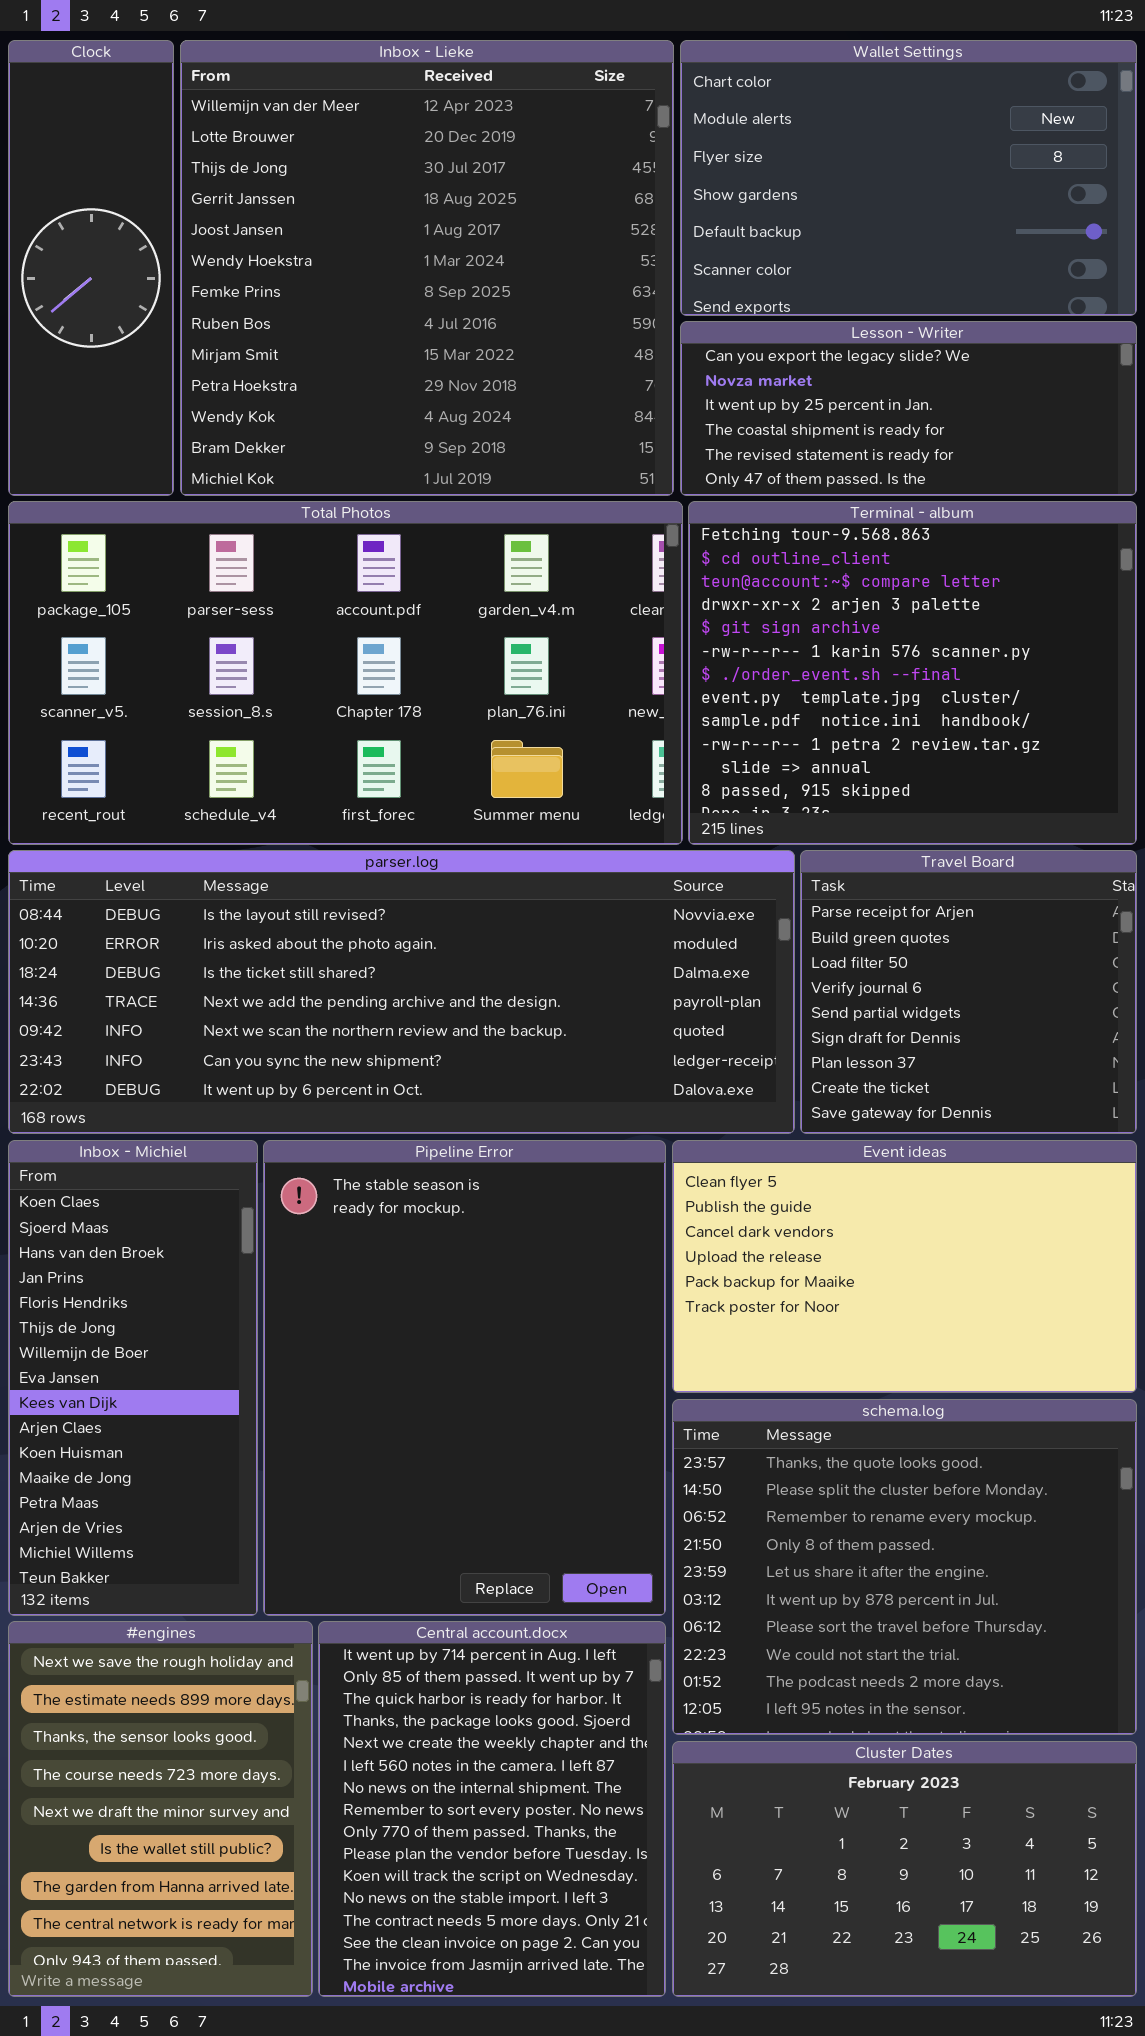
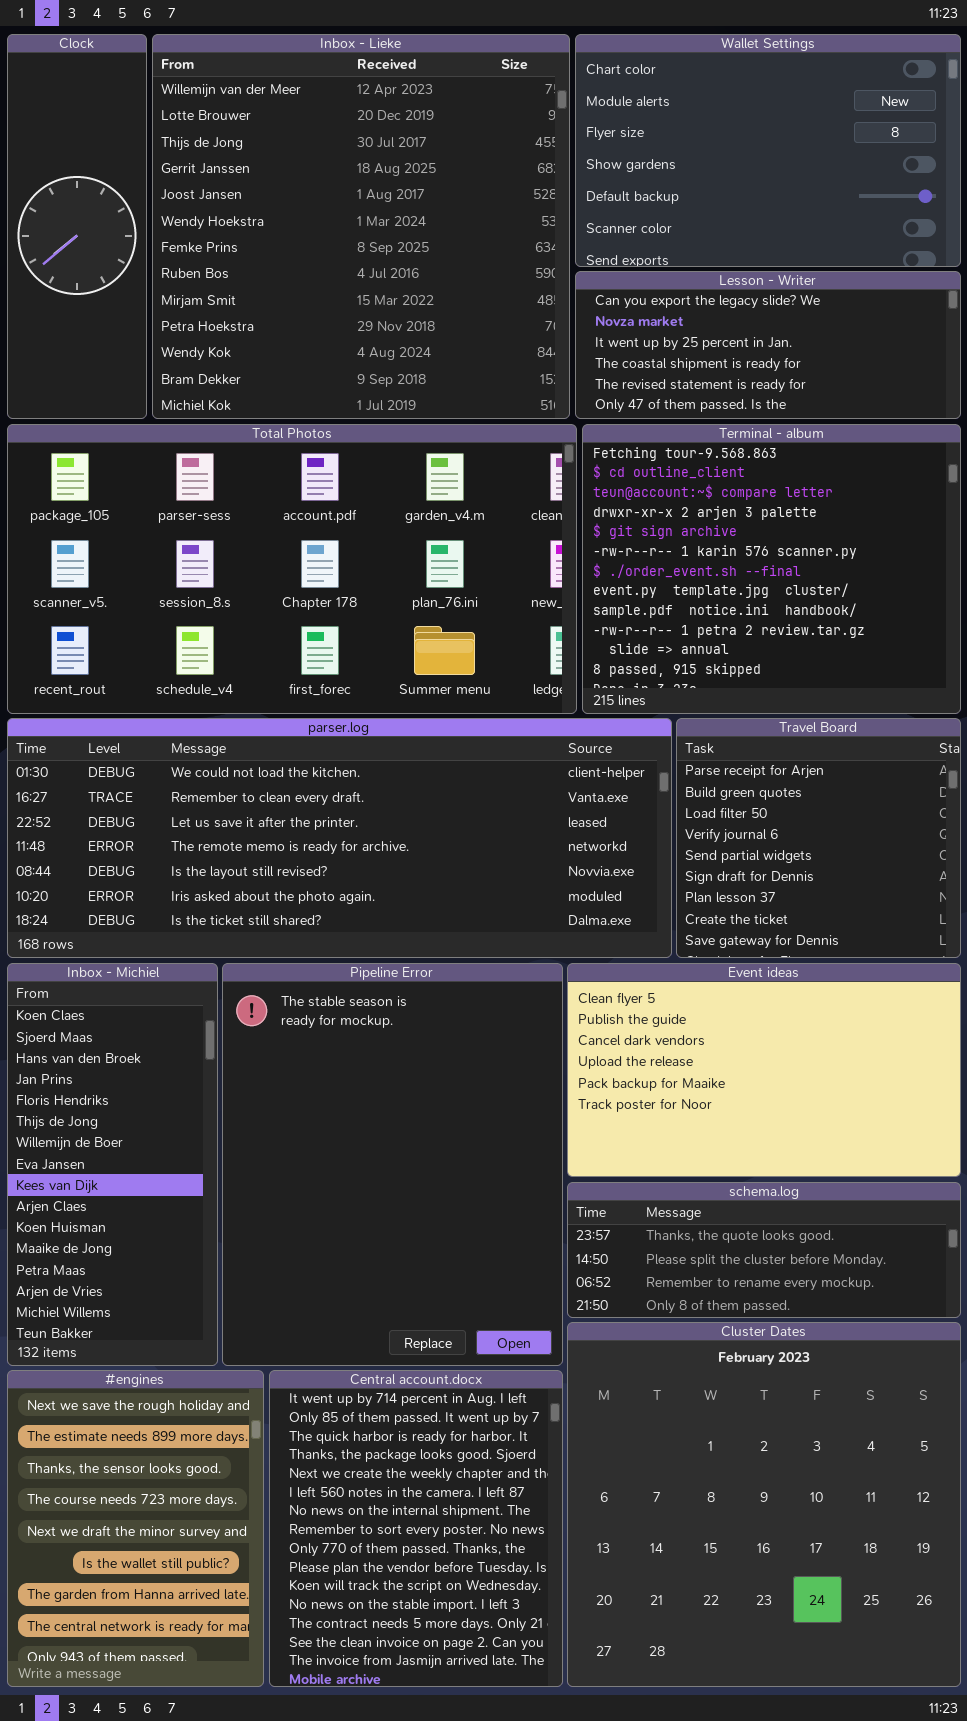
parser.log: [8,850,795,1134] -> [7,718,672,958], scrolled up 4 rows
schema.log: [672,1399,1137,1735] -> [567,1182,961,1318], resized
Cluster Dates: [672,1741,1137,1997] -> [567,1322,961,1687], resized

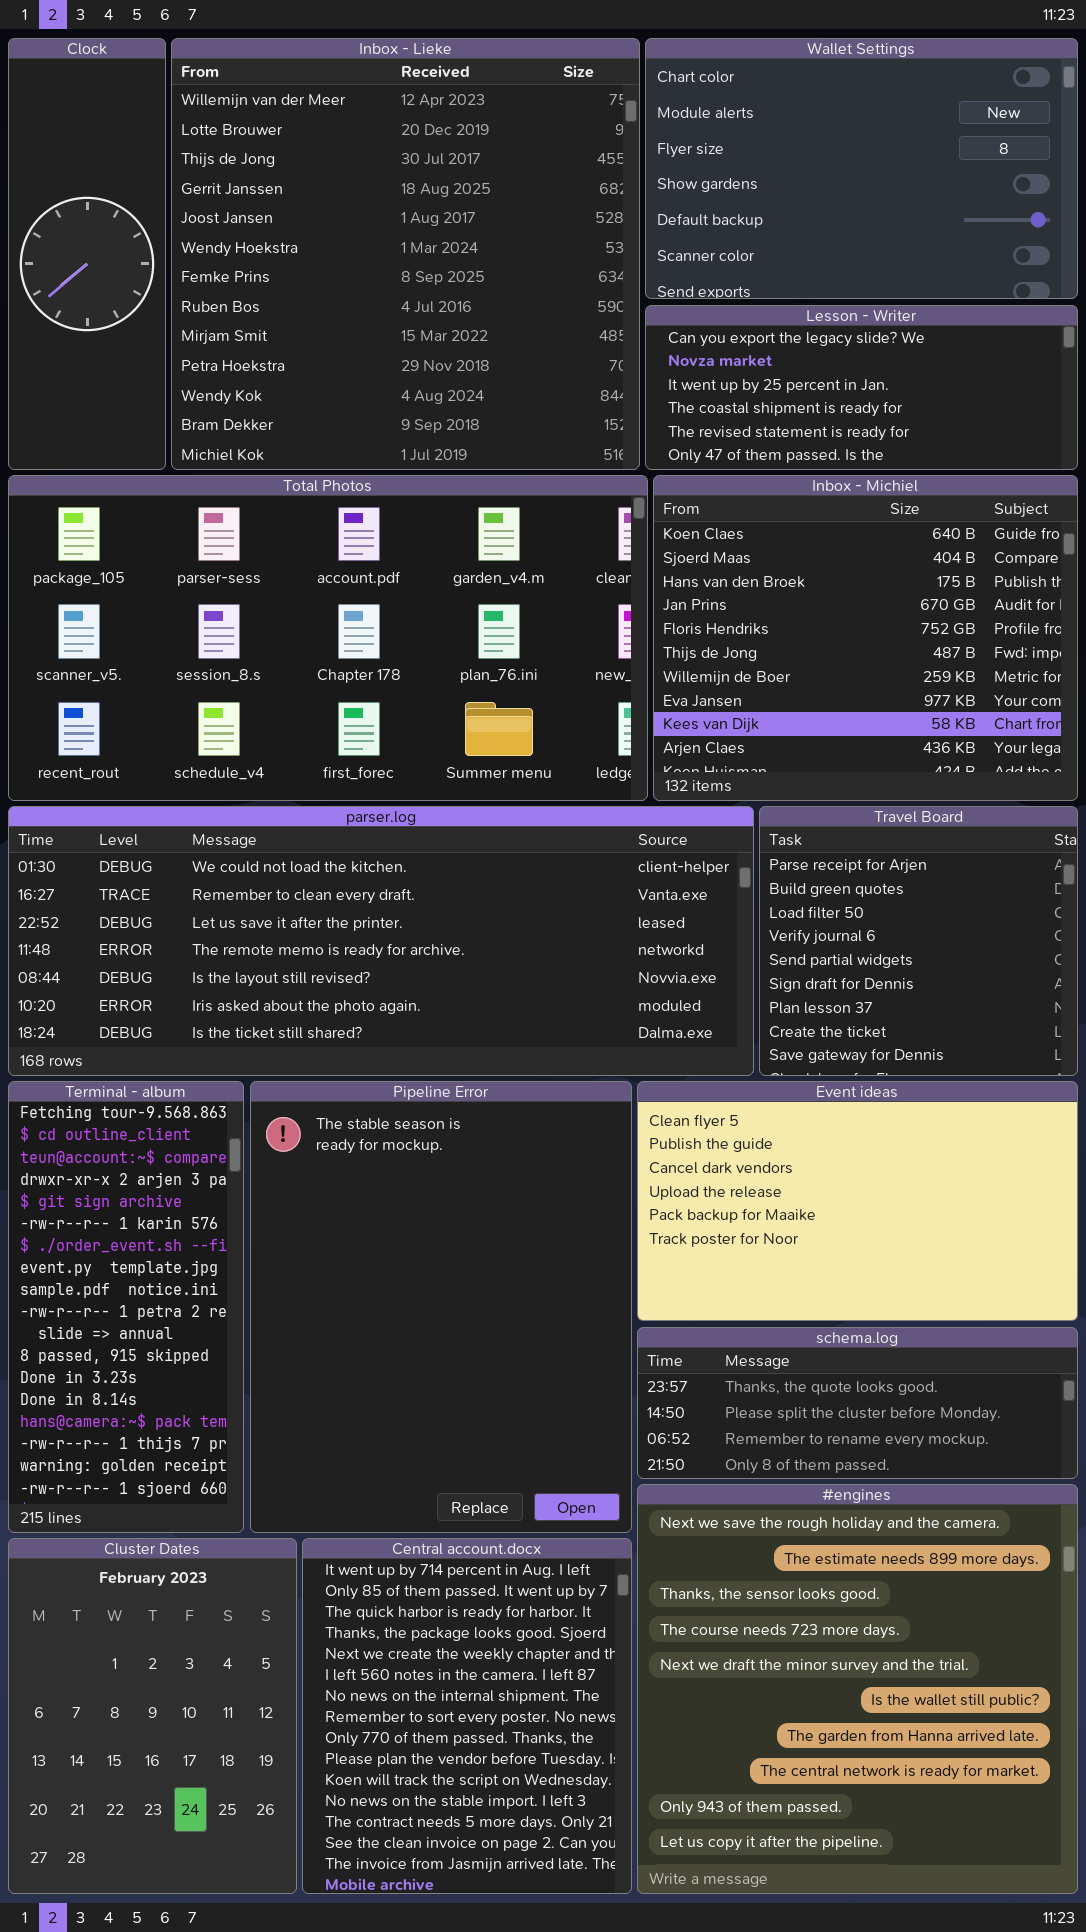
Terminal - album: [582,424,961,714] -> [8,1081,244,1533], moved, resized
Inbox - Michiel: [7,963,218,1366] -> [653,475,1078,801], moved, resized
Cluster Dates: [567,1322,961,1687] -> [8,1538,297,1894], moved, resized
#engines: [7,1370,264,1687] -> [637,1484,1078,1894], moved, resized

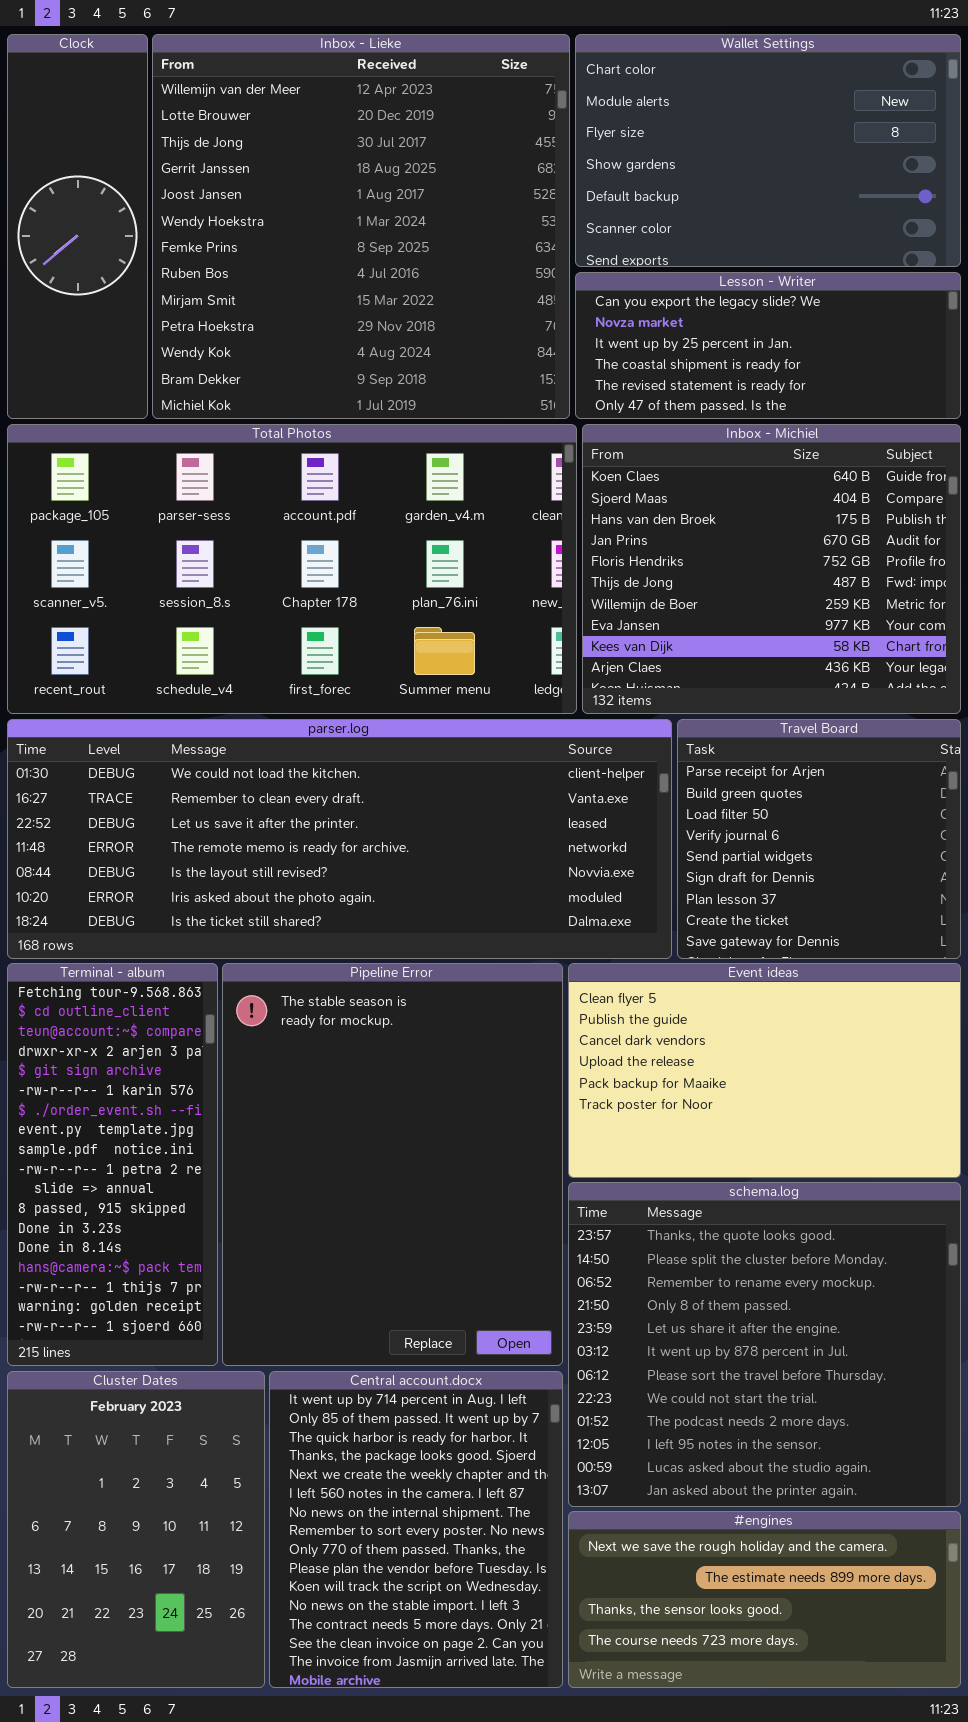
schema.log: [637,1327,1078,1479] -> [568,1182,961,1507], resized
#engines: [637,1484,1078,1894] -> [568,1511,961,1688], resized

